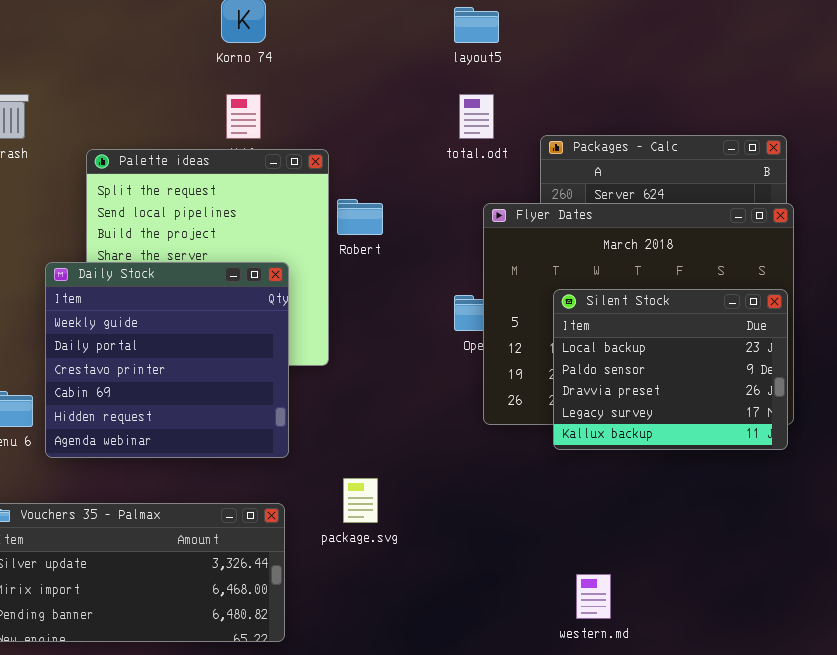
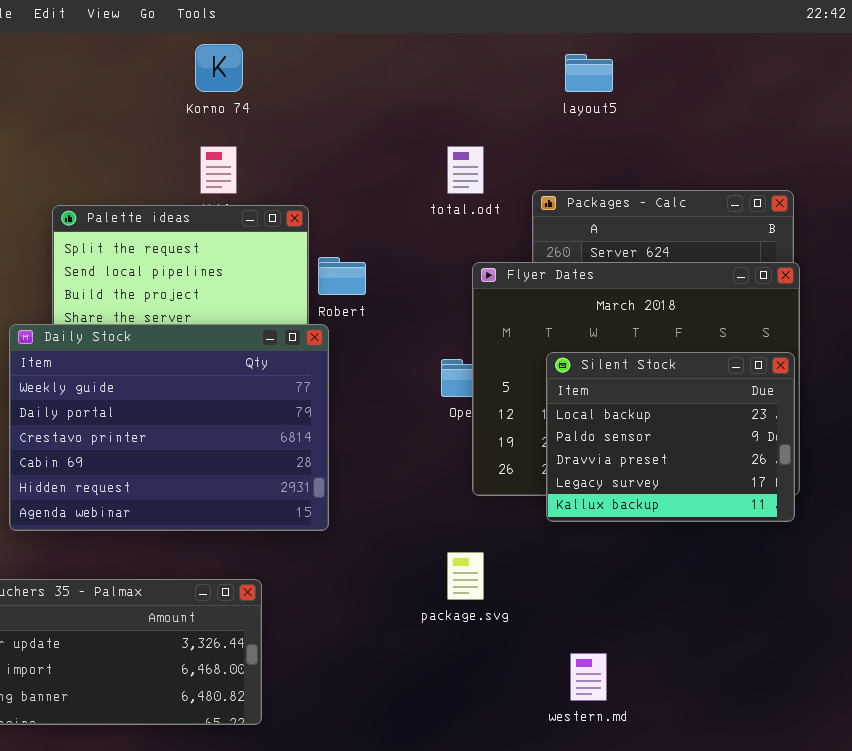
layout5: [454,7,499,43] -> [565,54,613,92], moved
Daily Stock: [45,262,289,458] -> [9,324,329,531], resized
package.svg: [343,478,378,523] -> [447,552,484,600], moved

